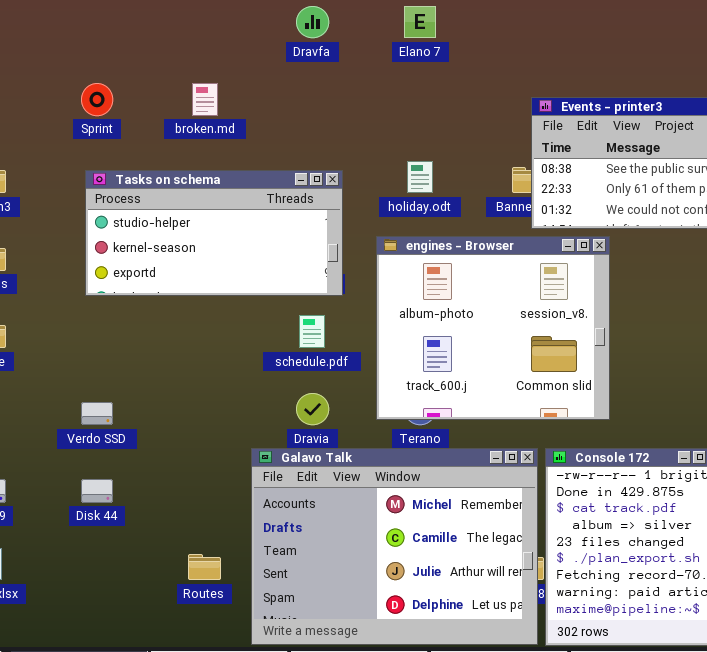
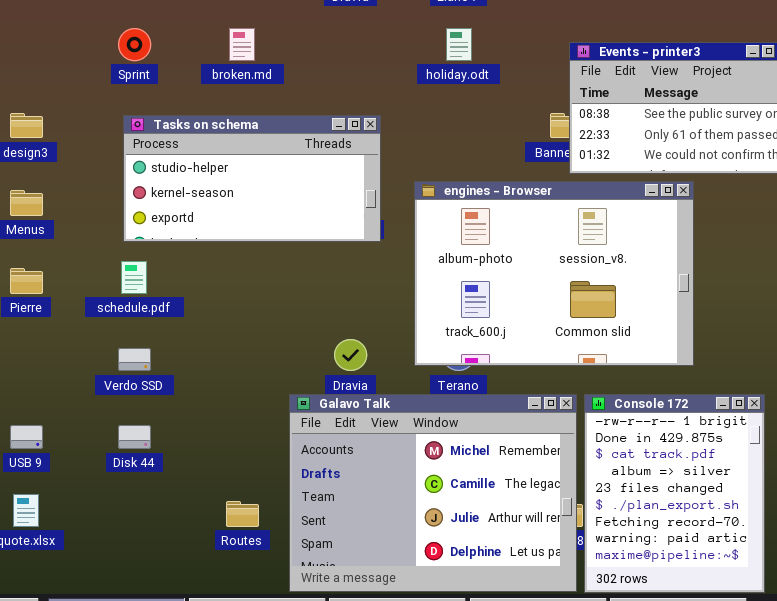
holiday.odt: [407,161,433,193] -> [446,28,472,61], moved
engines - Browser: [376,236,610,420] -> [414,181,694,366], resized
schedule.pdf: [299,315,325,348] -> [121,261,147,294], moved

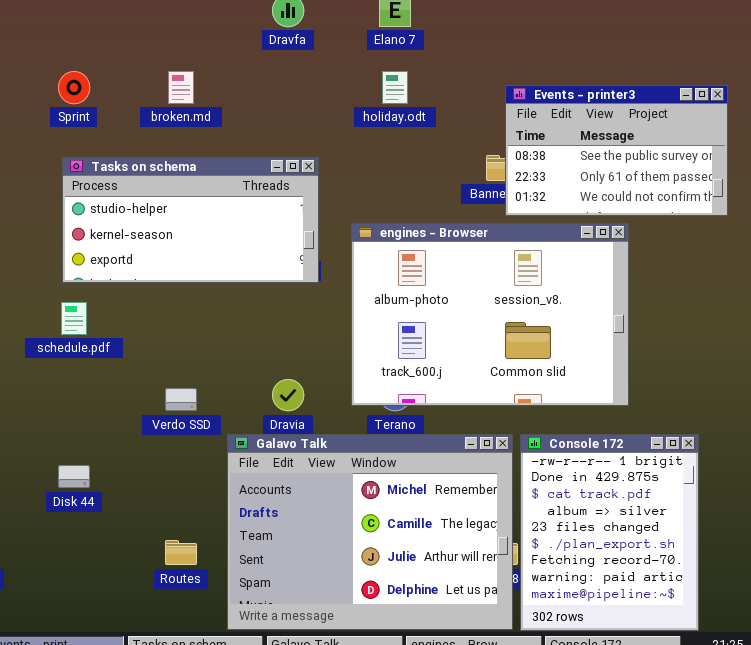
Verdo SSD: [118,348,151,371] -> [165,388,197,411], moved

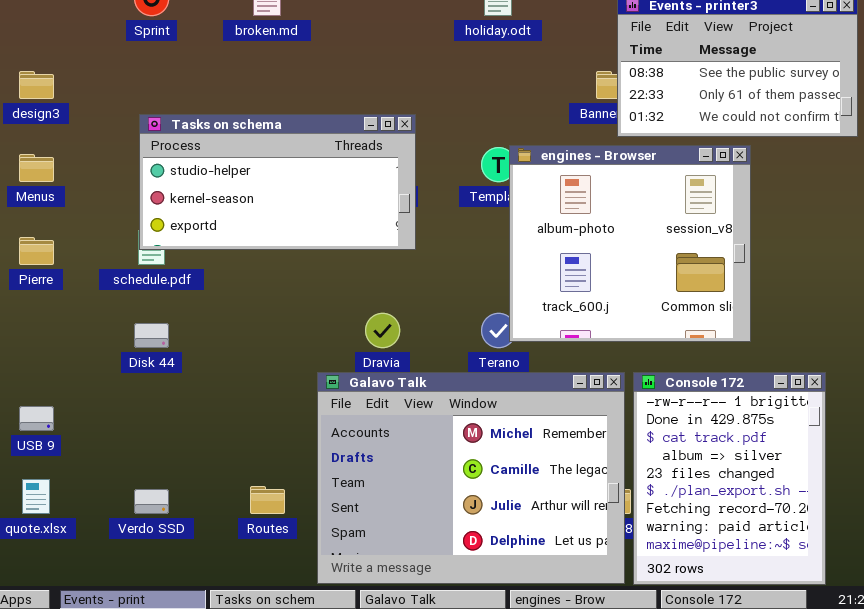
Tasks on schema: [62,157,319,283] -> [139,114,416,250], moved
engines - Browser: [351,223,629,406] -> [509,145,751,342], resized
Verdo SSD: [165,388,197,411] -> [134,489,169,514], moved
Disk 44: [58,465,90,488] -> [134,323,169,348], moved

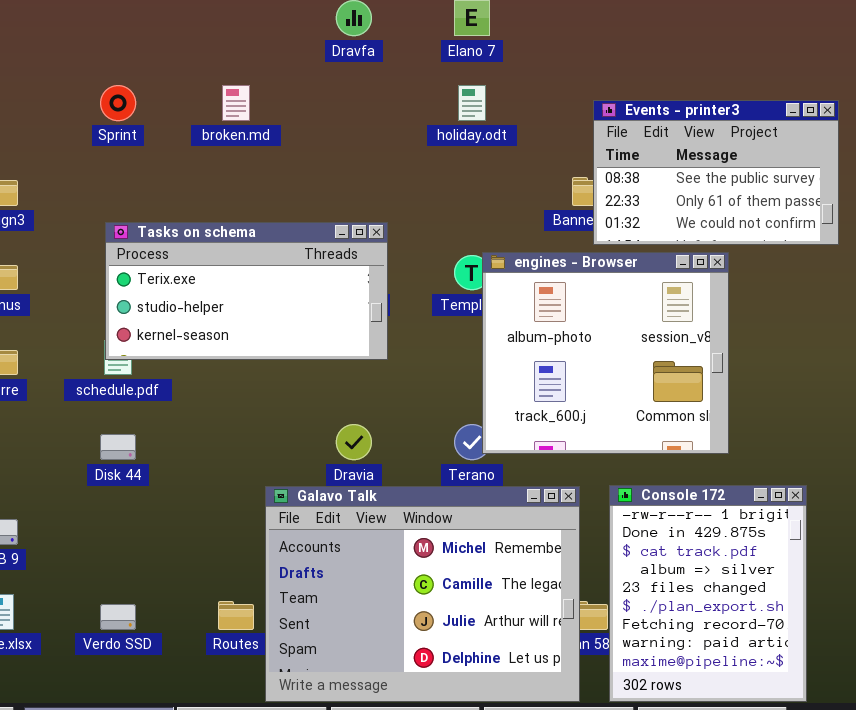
Tasks on schema: [139,114,416,250] -> [105,222,388,360], scrolled up 1 row
Galavo Talk: [317,372,625,584] -> [265,486,580,702], moved

